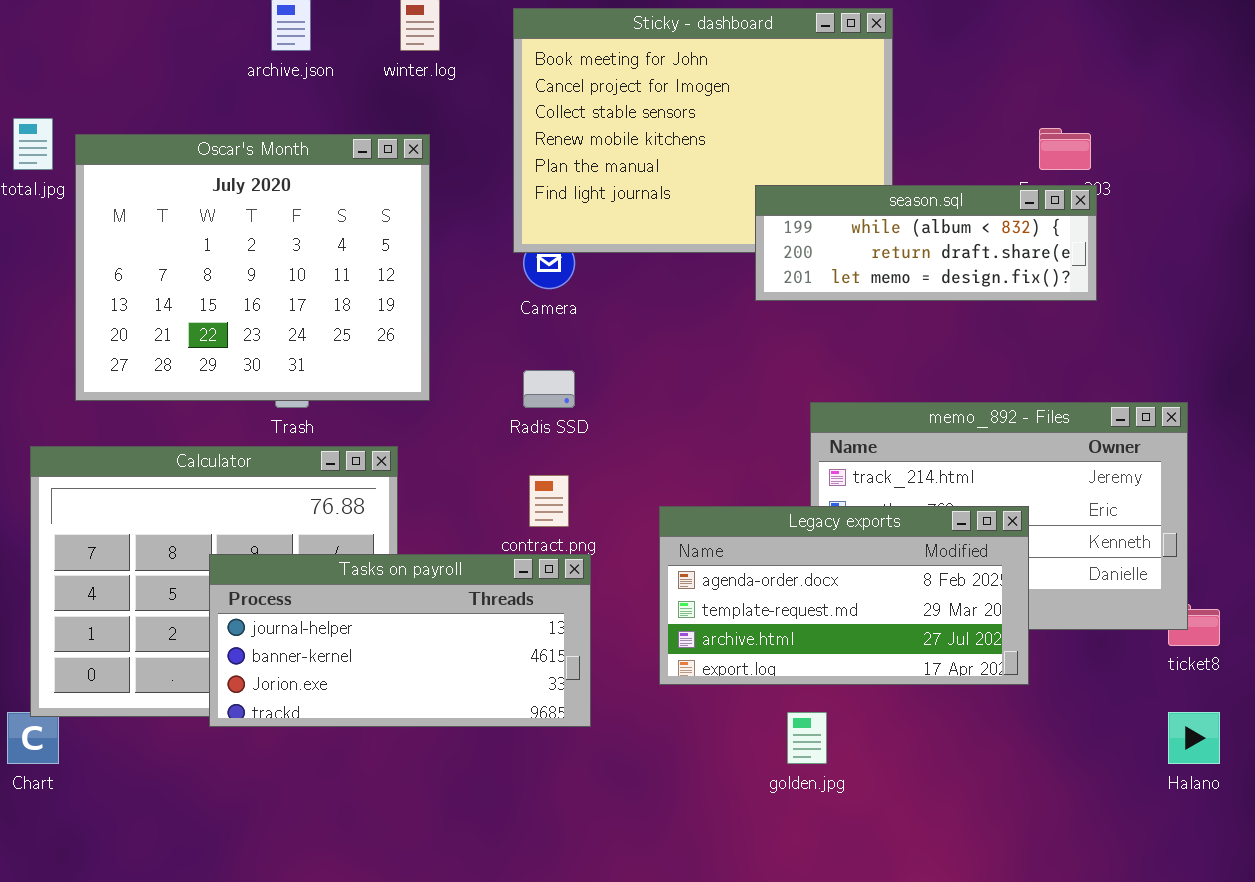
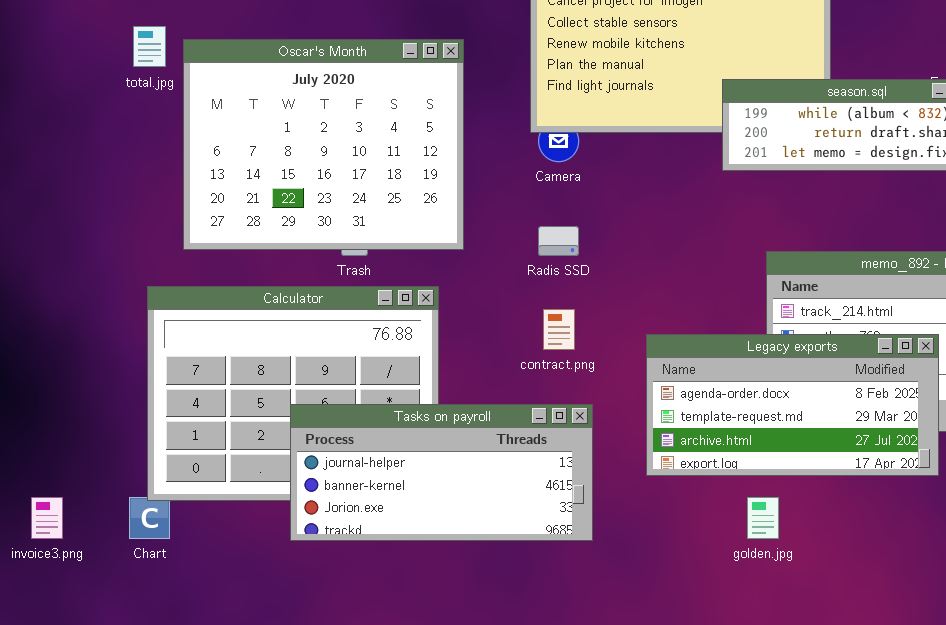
Tasks on payroll: [209,554,591,727] -> [290,404,593,541], moved

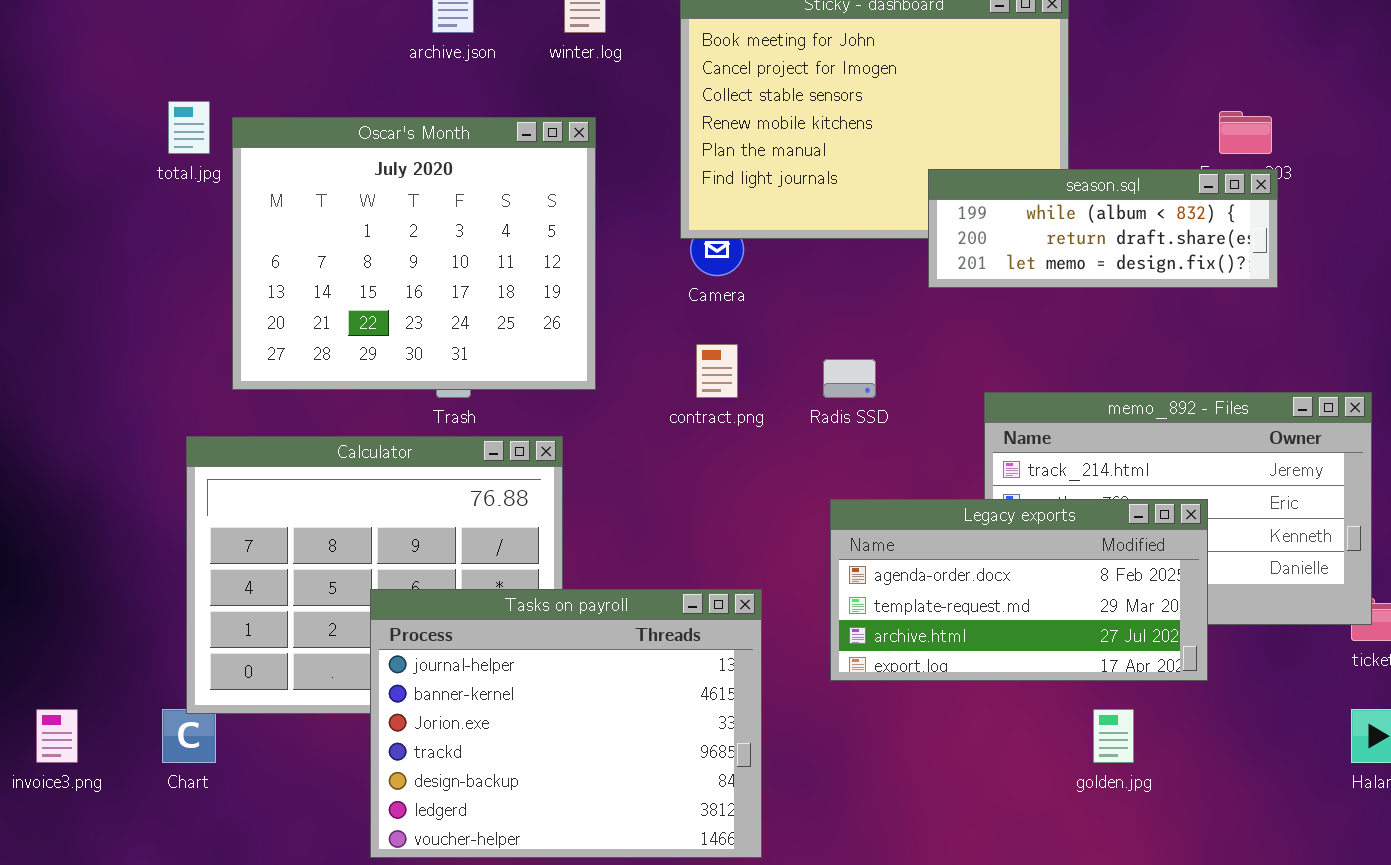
Radis SSD: [538,226,579,256] -> [823,359,876,398], moved
contract.png: [543,309,575,350] -> [696,344,738,398], moved
Tasks on payroll: [290,404,593,541] -> [370,589,762,858], resized
golden.jpg: [747,497,779,539] -> [1093,709,1134,763], moved

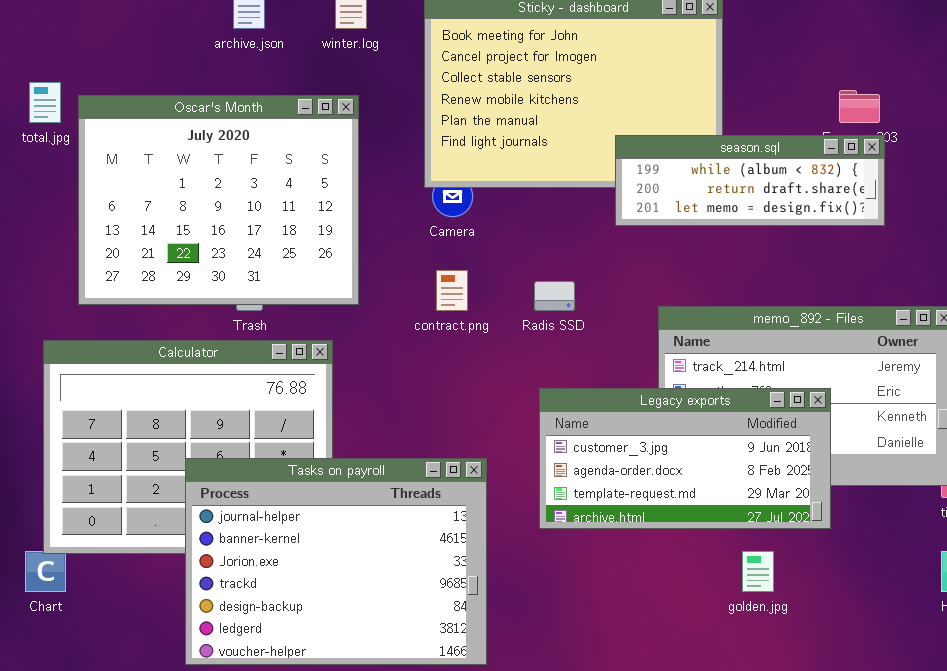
Legacy exports: [830,499,1208,681] -> [539,388,831,529], scrolled up 1 row

